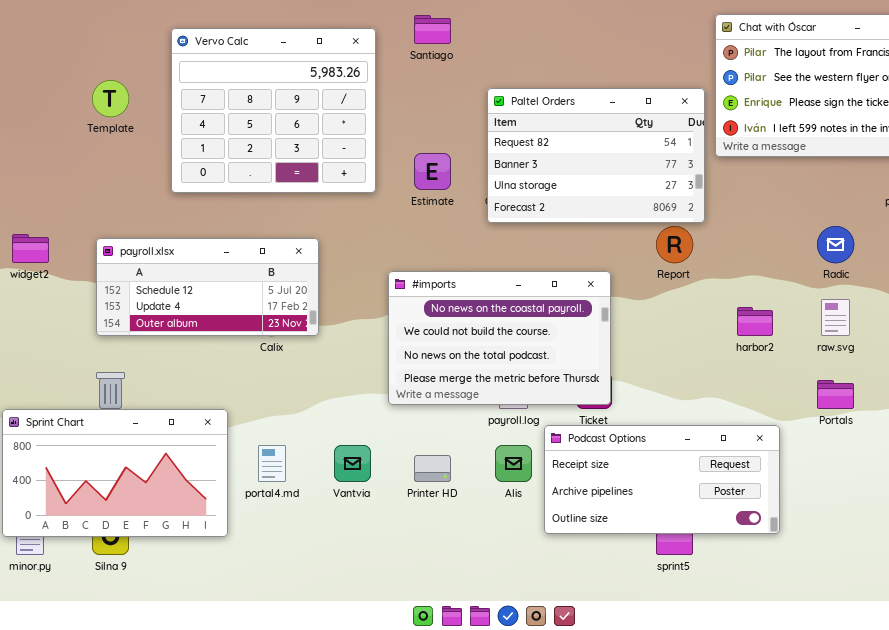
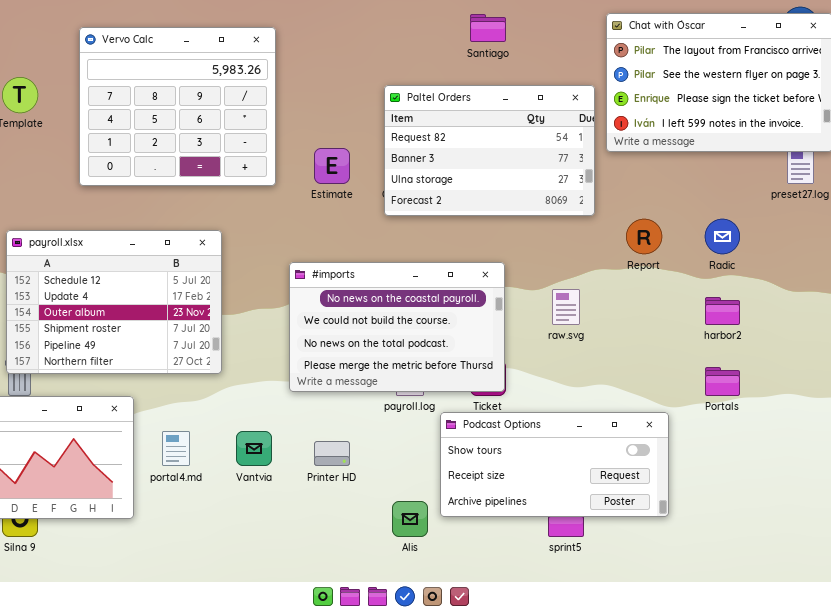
Santiago: [414,15,451,44] -> [470,14,506,42], moved
Report: [656,226,693,263] -> [626,219,662,254], moved
payroll.xlsx: [96,238,319,336] -> [6,230,222,374], resized
raw.svg: [821,299,850,336] -> [552,289,580,325], moved
harbor2: [737,307,773,336] -> [705,297,740,325], moved
Podcast Options: [544,425,780,534] -> [440,412,669,517], scrolled up 1 row
Alis: [495,445,532,482] -> [392,501,428,537], moved

